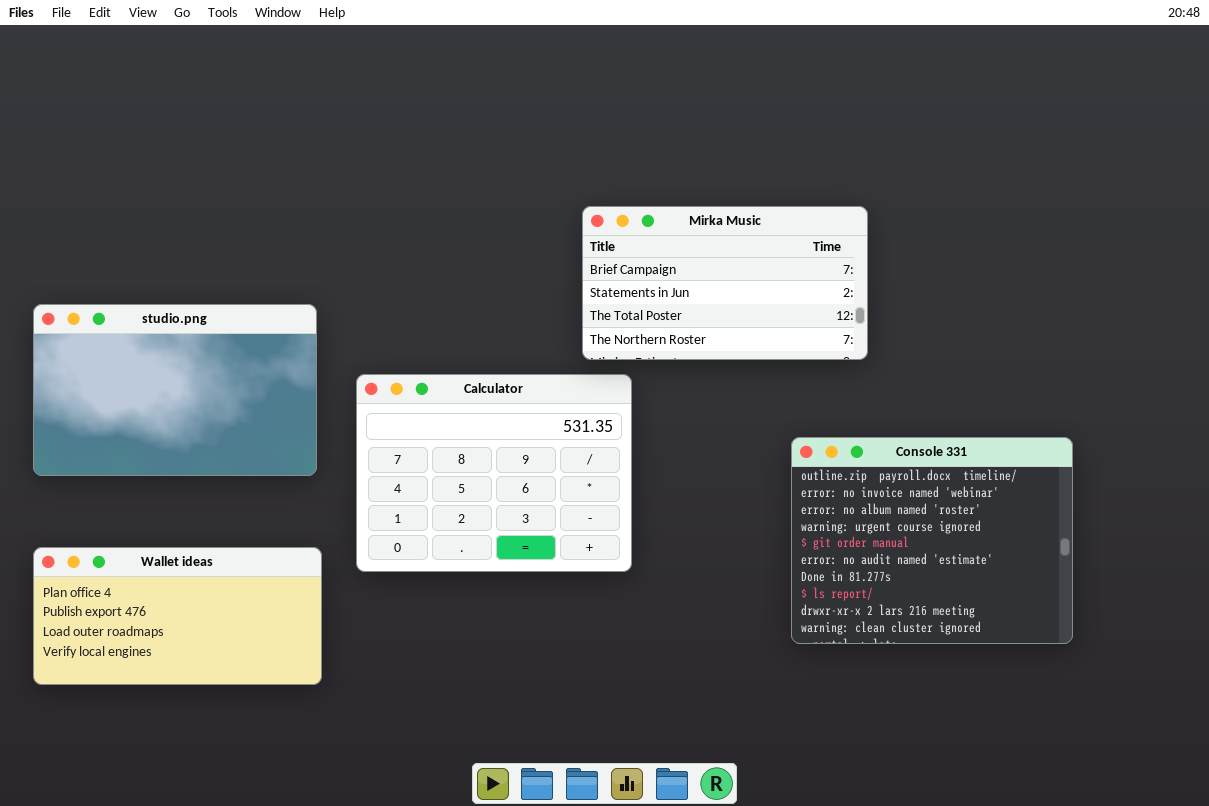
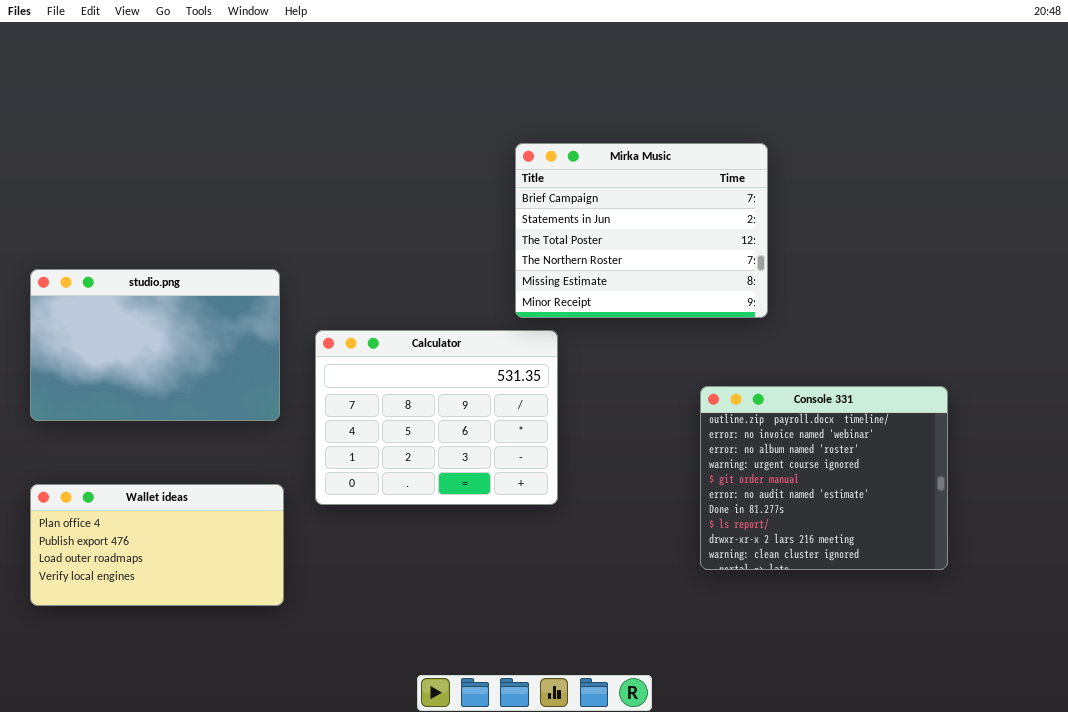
Mirka Music: [582,206,868,360] -> [515,143,768,318], resized

